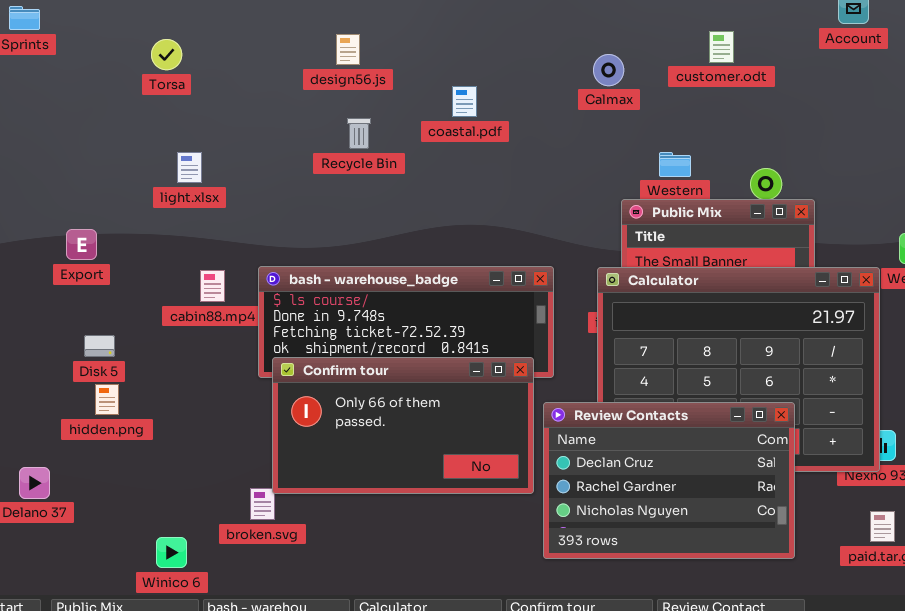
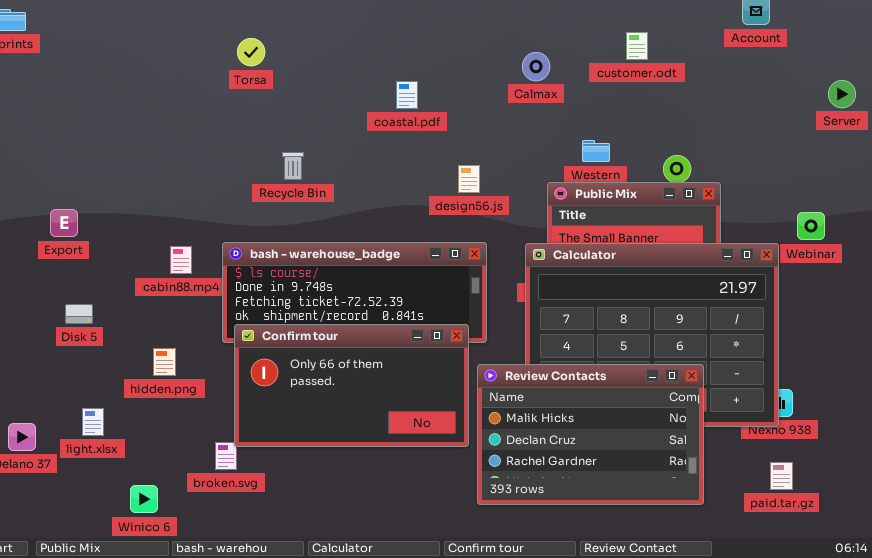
design56.js: [336,34,360,65] -> [458,165,480,193], moved
Torsa: [151,39,182,70] -> [237,38,265,66], moved
Recycle Bin: [347,118,371,149] -> [282,152,304,180], moved
light.xlsx: [177,152,202,183] -> [82,408,104,436], moved
hidden.png: [95,384,119,415] -> [153,348,176,376], moved
Review Contacts: [543,402,795,559] -> [477,364,704,505], scrolled up 1 row

